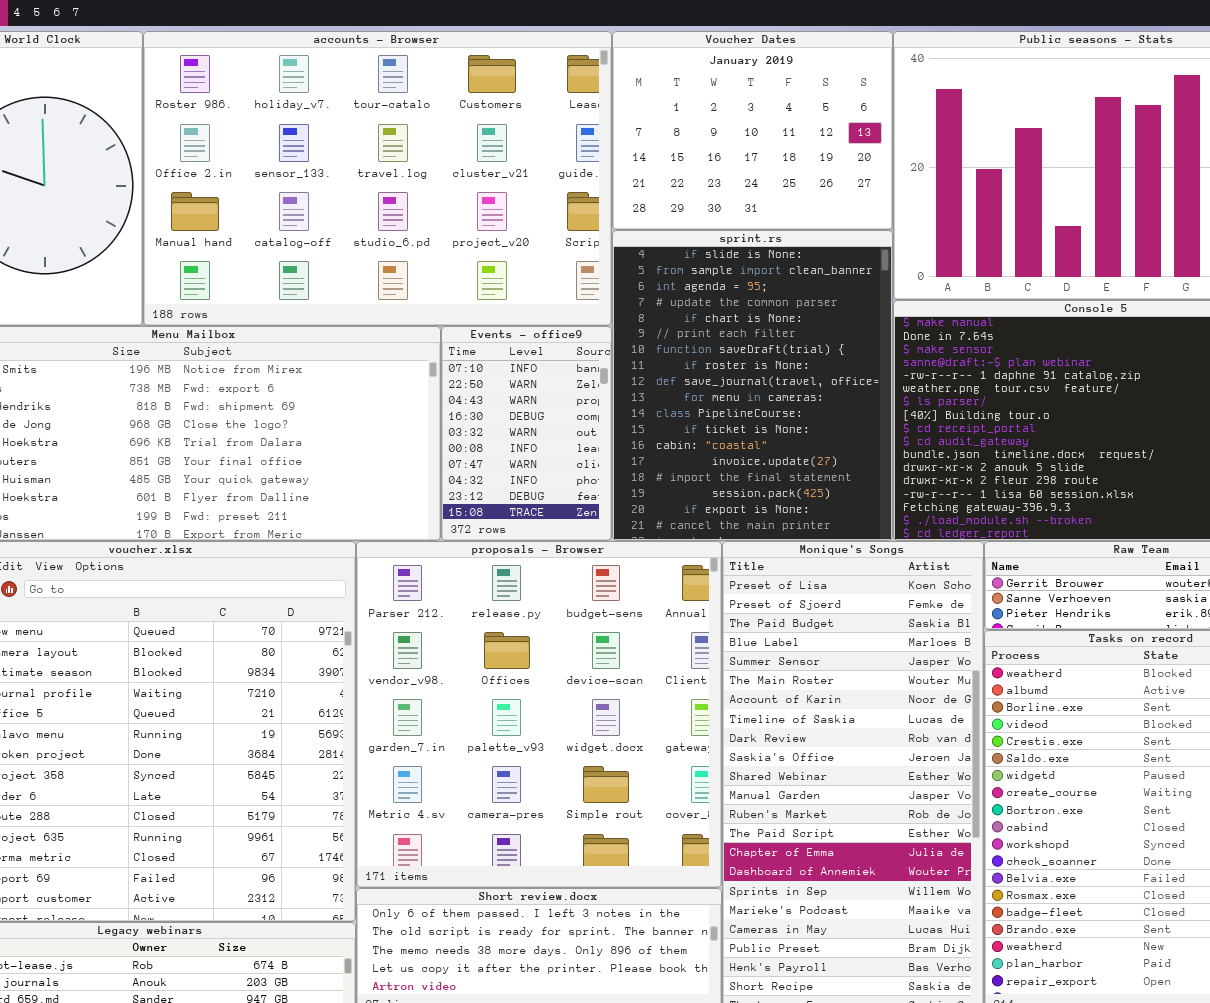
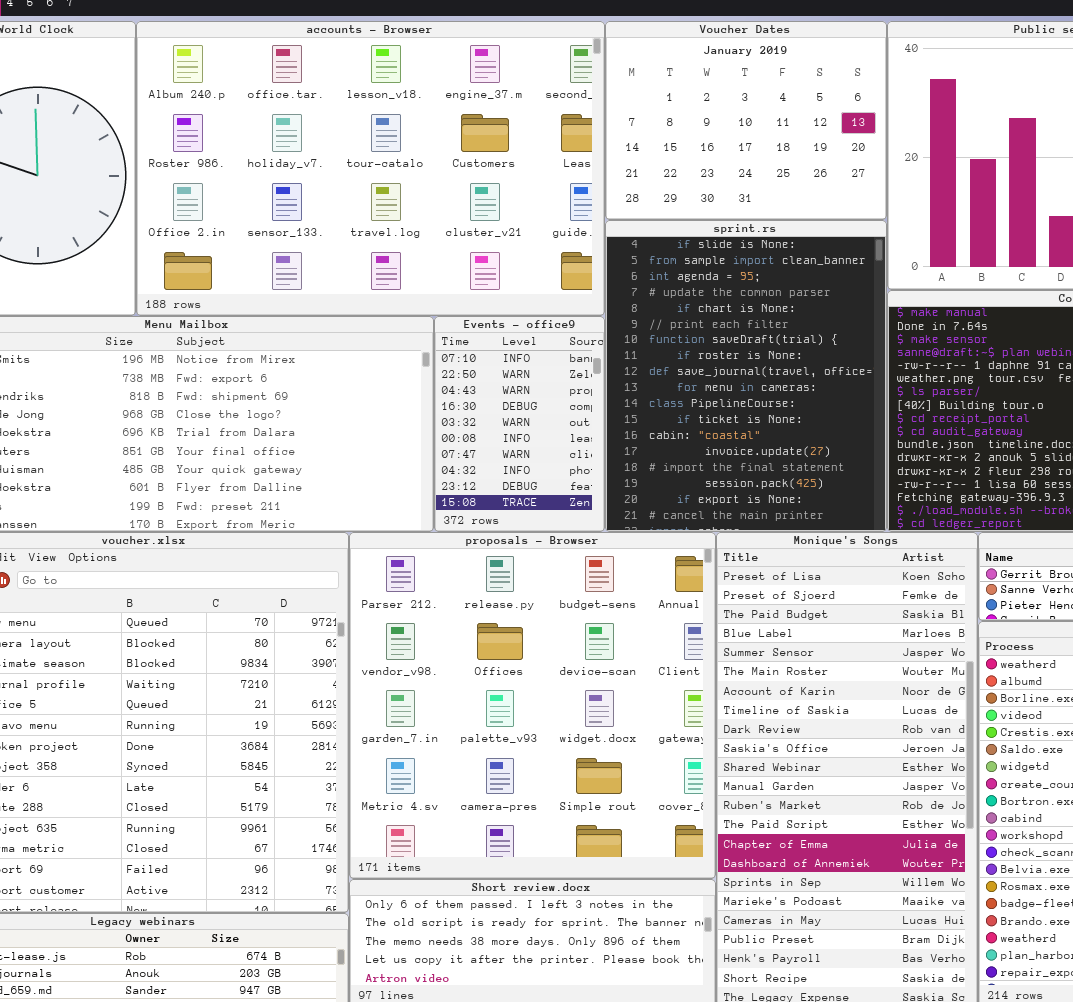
accounts - Browser: [143,31,612,326] -> [136,21,605,316], scrolled up 1 row

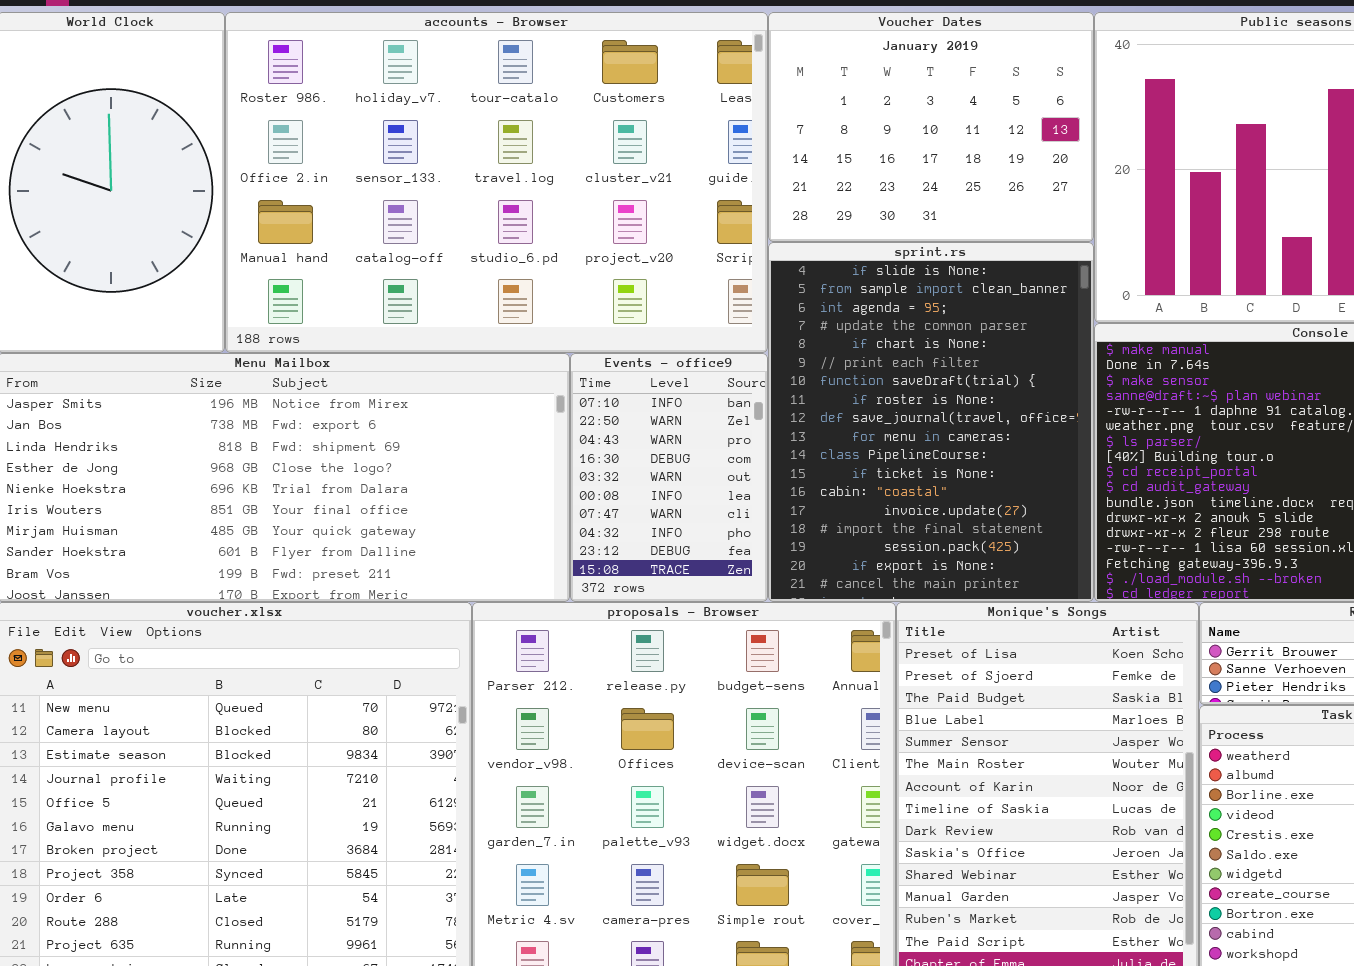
accounts - Browser: [136,21,605,316] -> [225,12,768,353], scrolled down 1 row

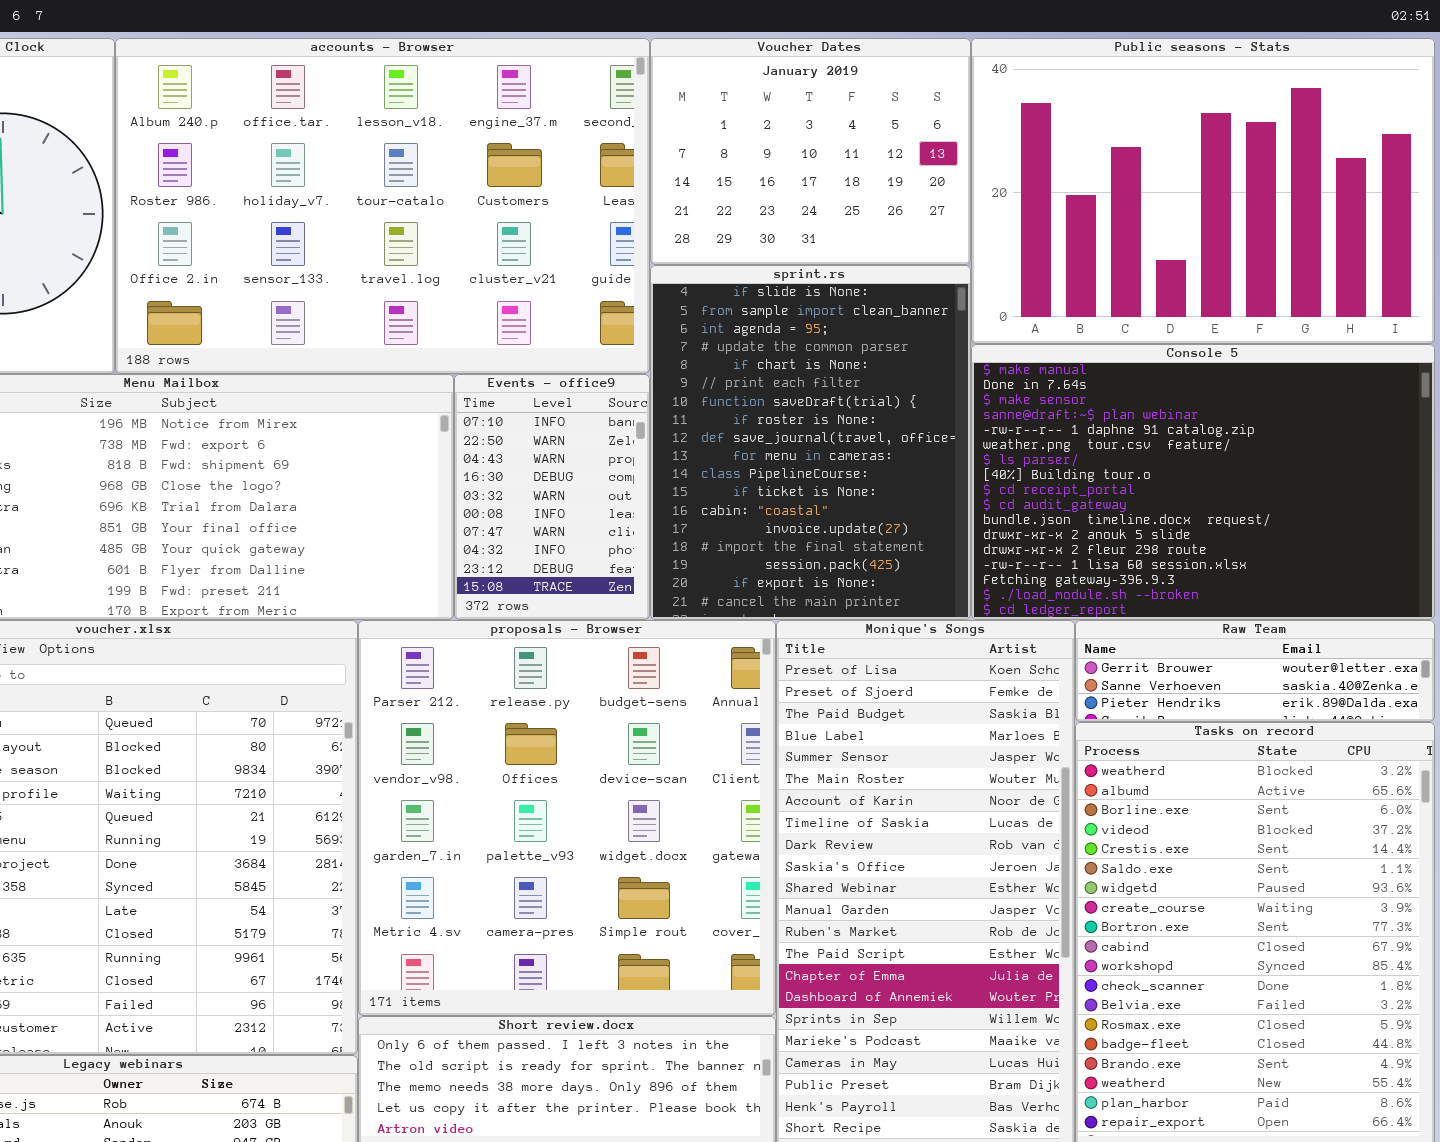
accounts - Browser: [225,12,768,353] -> [115,38,650,374], scrolled up 1 row

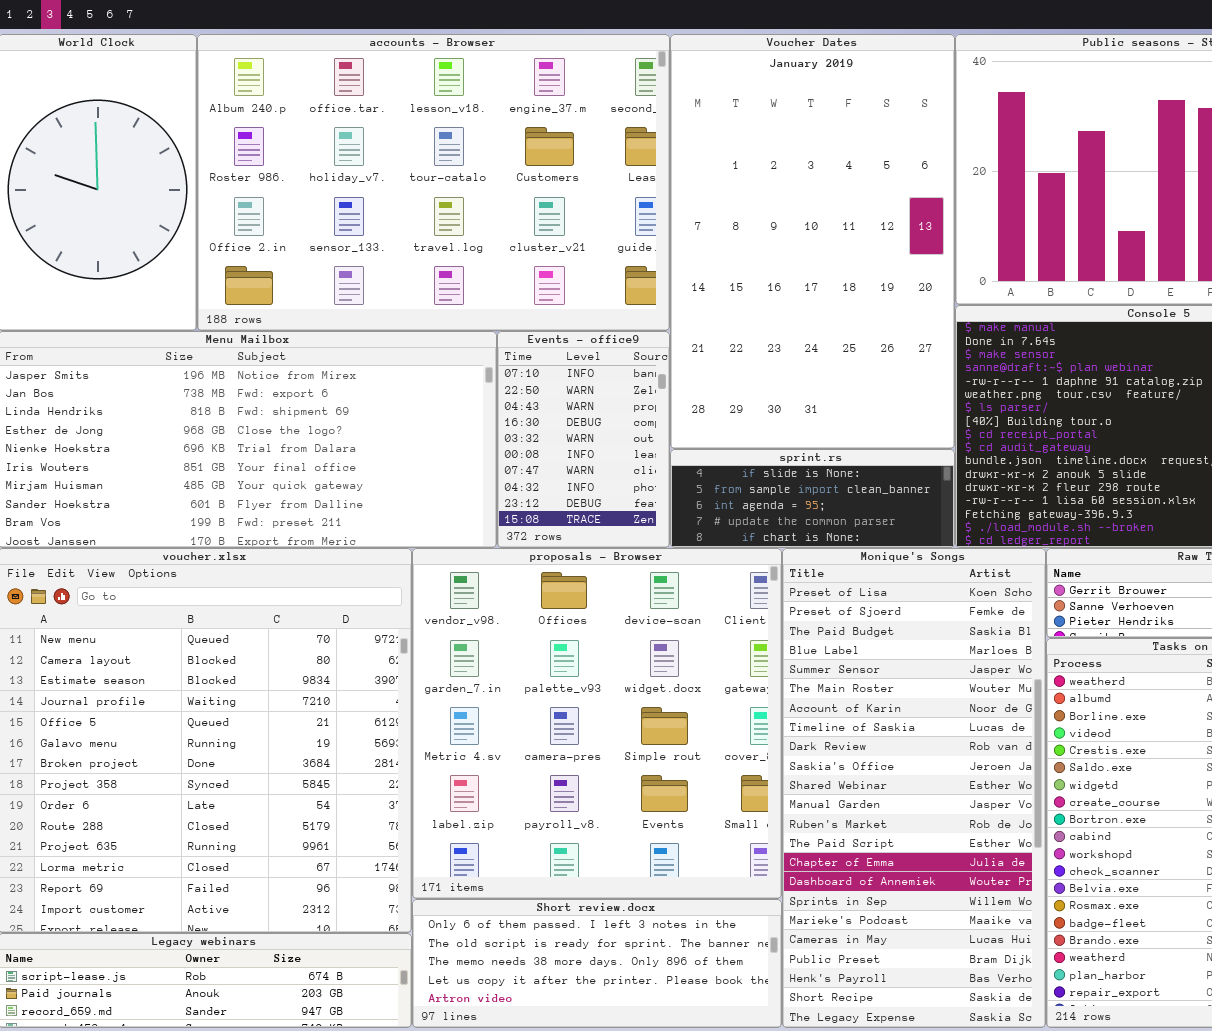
Voucher Dates: [650,38,971,265] -> [670,34,955,449], resized
sprint.rs: [650,265,971,620] -> [670,449,955,548], resized
proposals - Browser: [358,620,776,1016] -> [412,548,782,899], scrolled down 1 row

